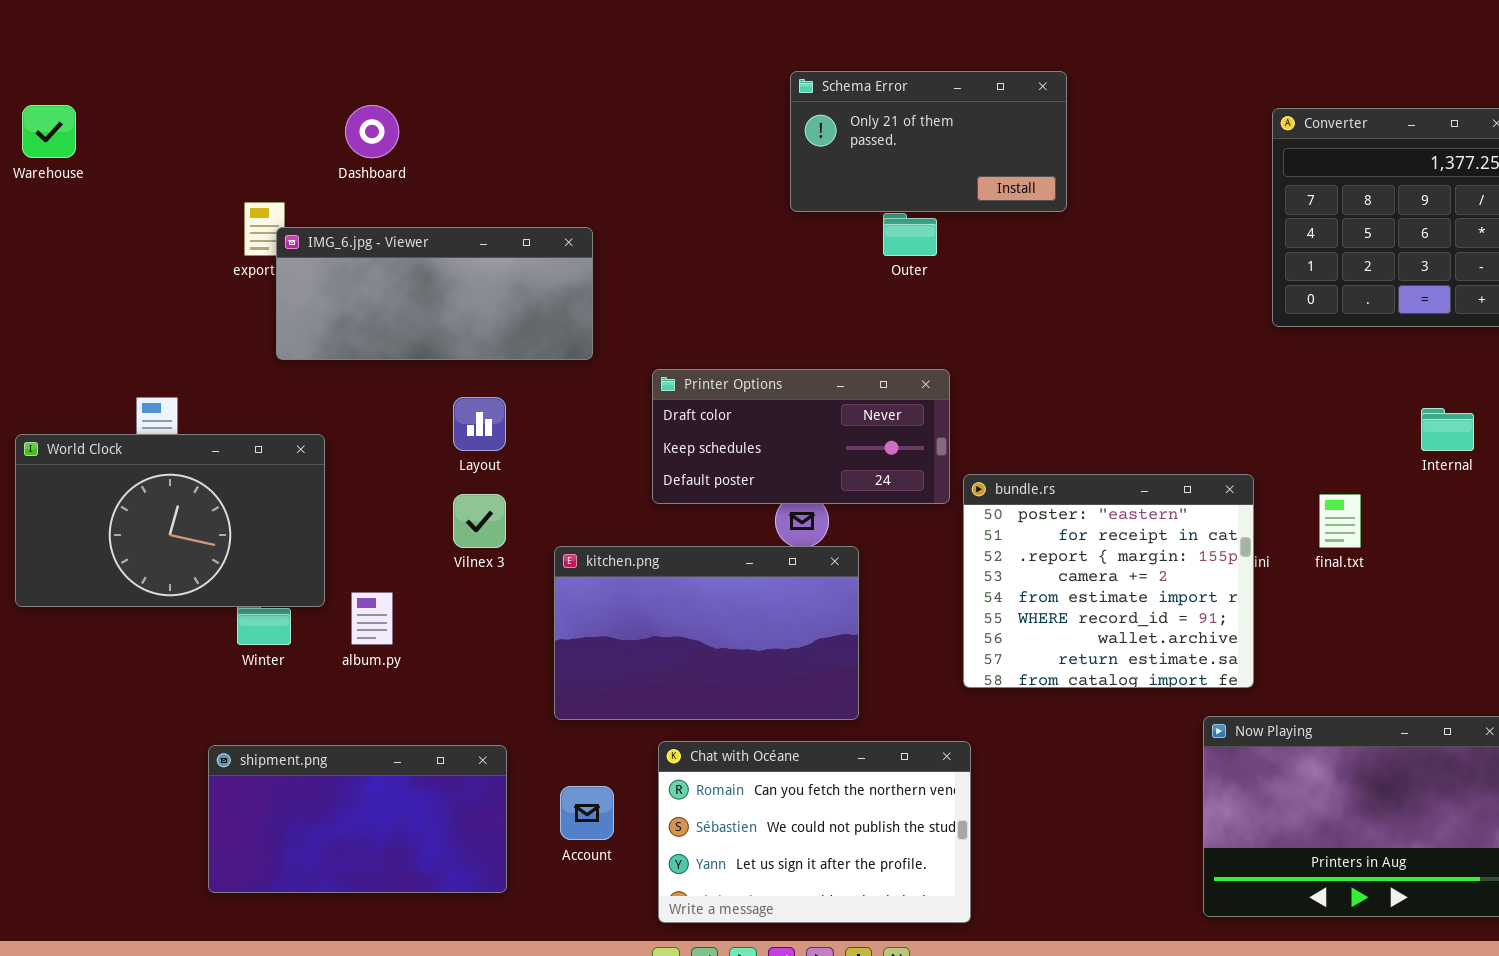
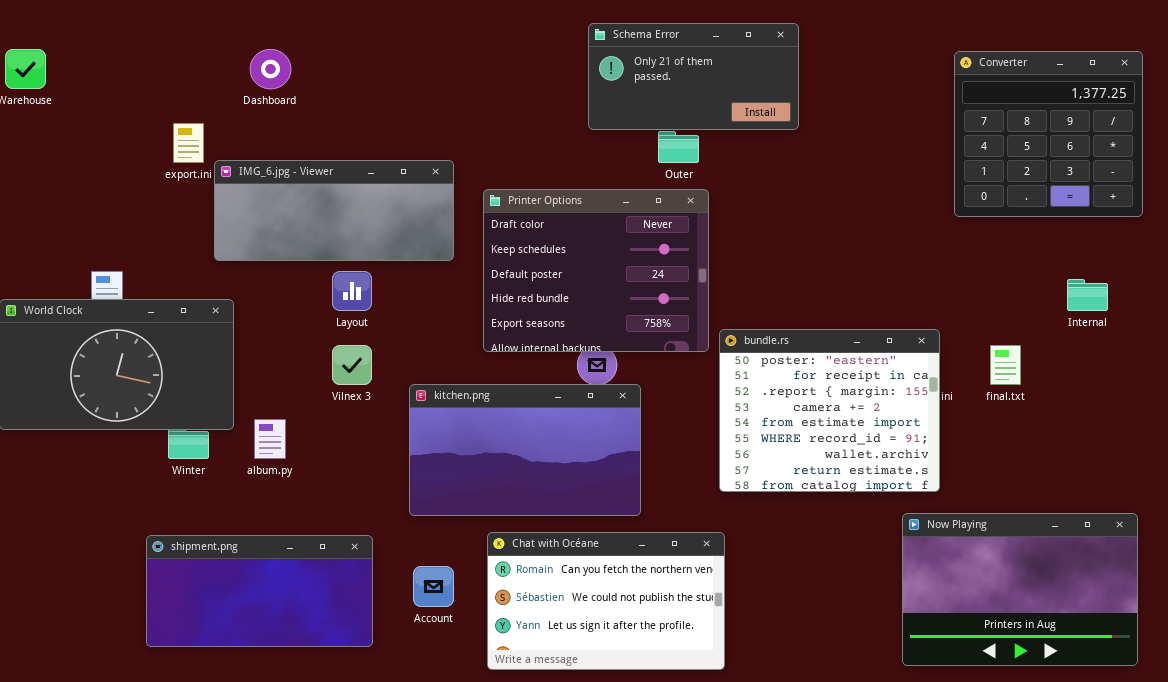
IMG_6.jpg - Viewer: [276,227,593,360] -> [214,160,454,261], moved
Printer Options: [652,369,950,504] -> [483,189,709,352], resized

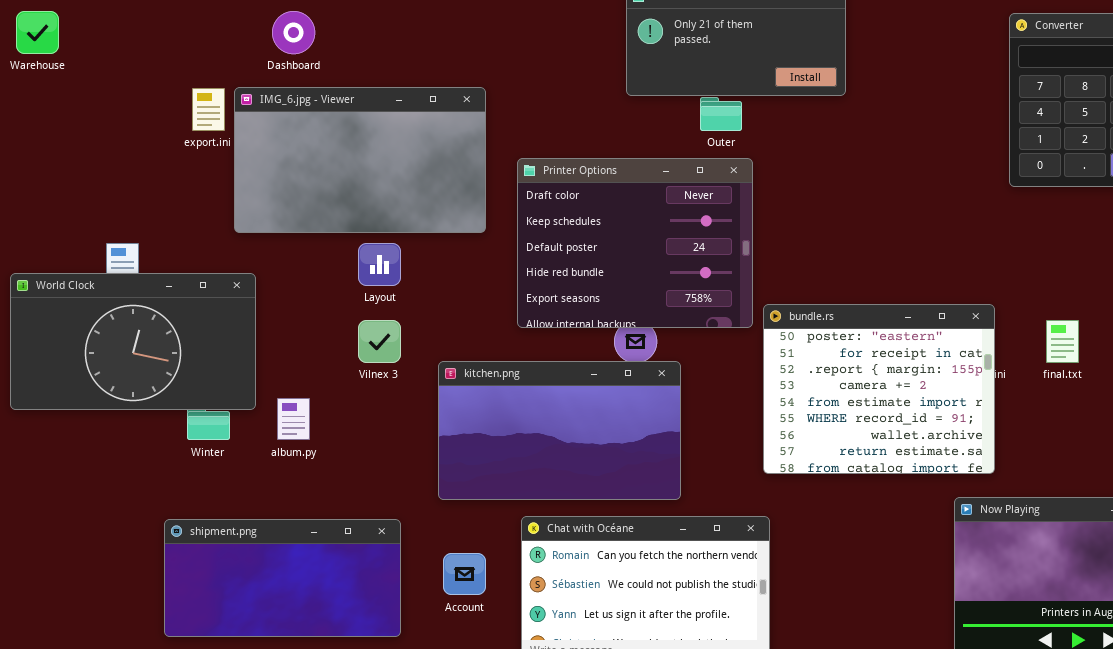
IMG_6.jpg - Viewer: [214,160,454,261] -> [234,87,486,233], resized

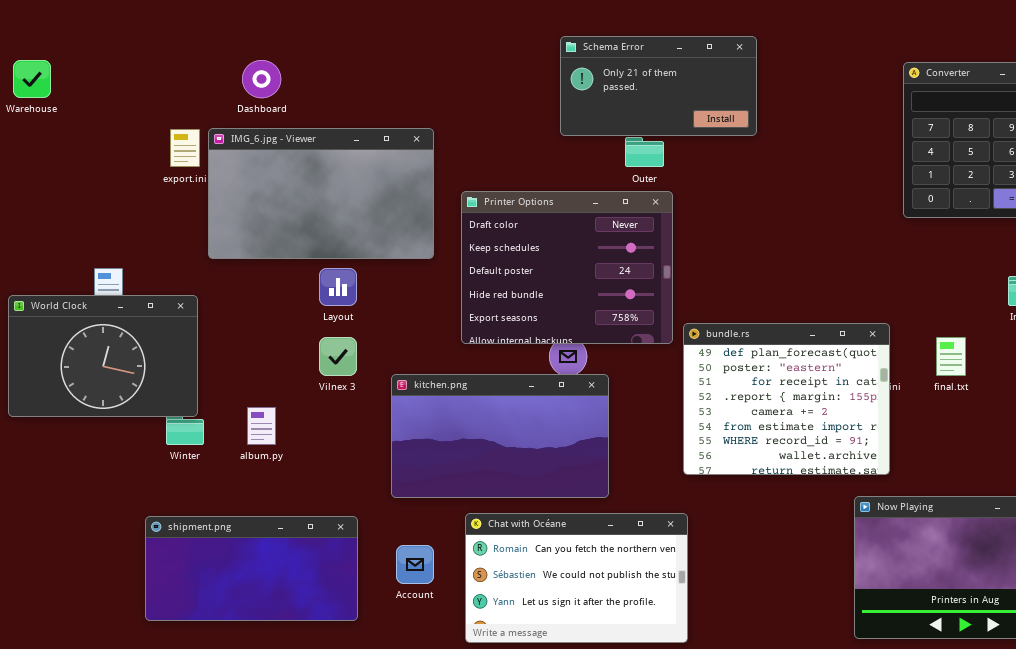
World Clock: [10,273,256,410] -> [8,295,198,417], resized
bundle.rs: [763,304,995,474] -> [683,323,890,475], scrolled up 1 row

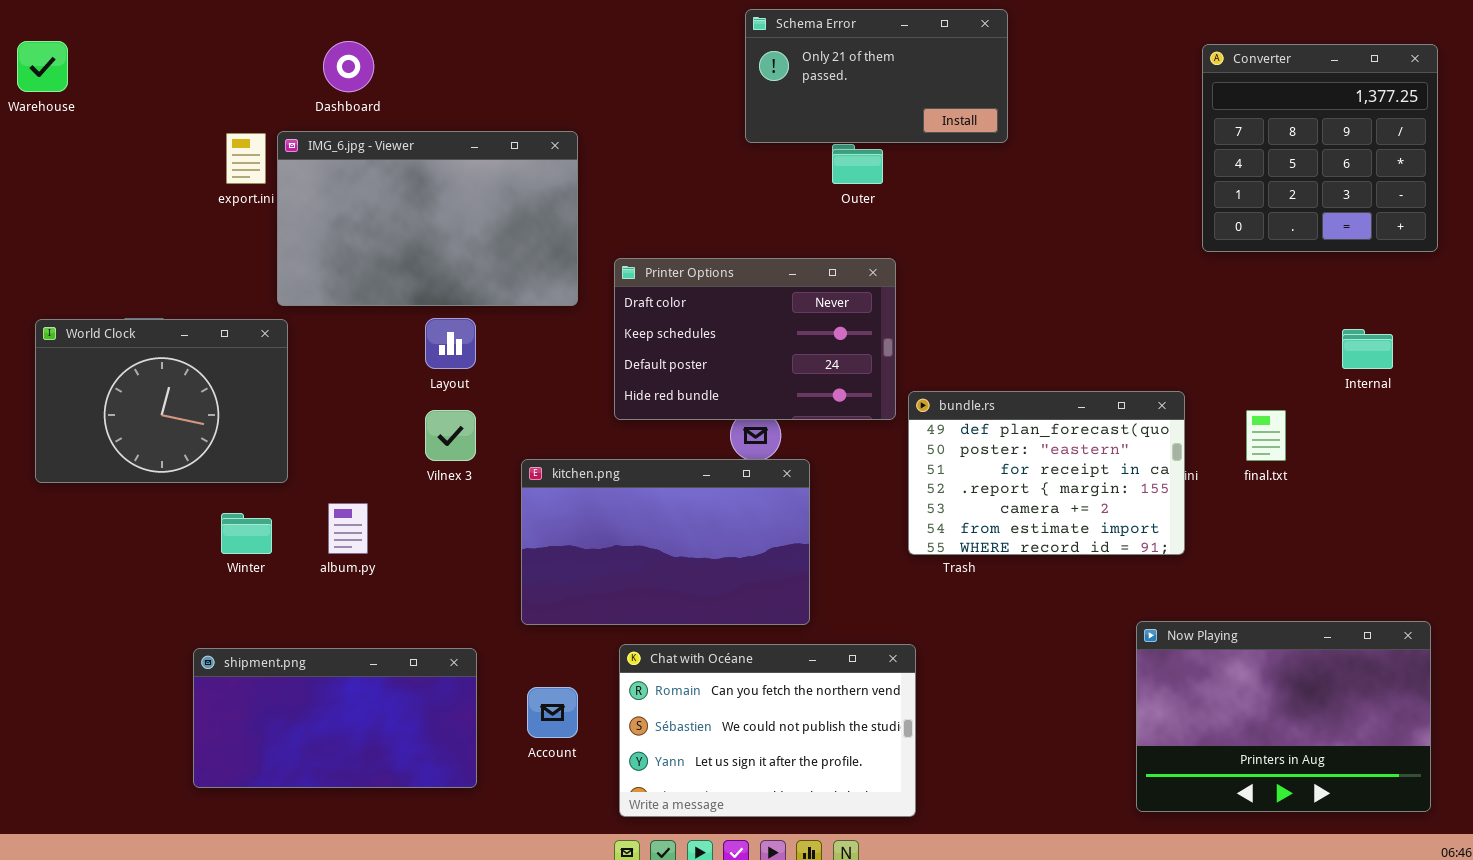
Printer Options: [461,191,673,344] -> [614,258,896,420], resized
World Clock: [8,295,198,417] -> [35,319,288,483], moved
bundle.rs: [683,323,890,475] -> [908,391,1185,555], resized

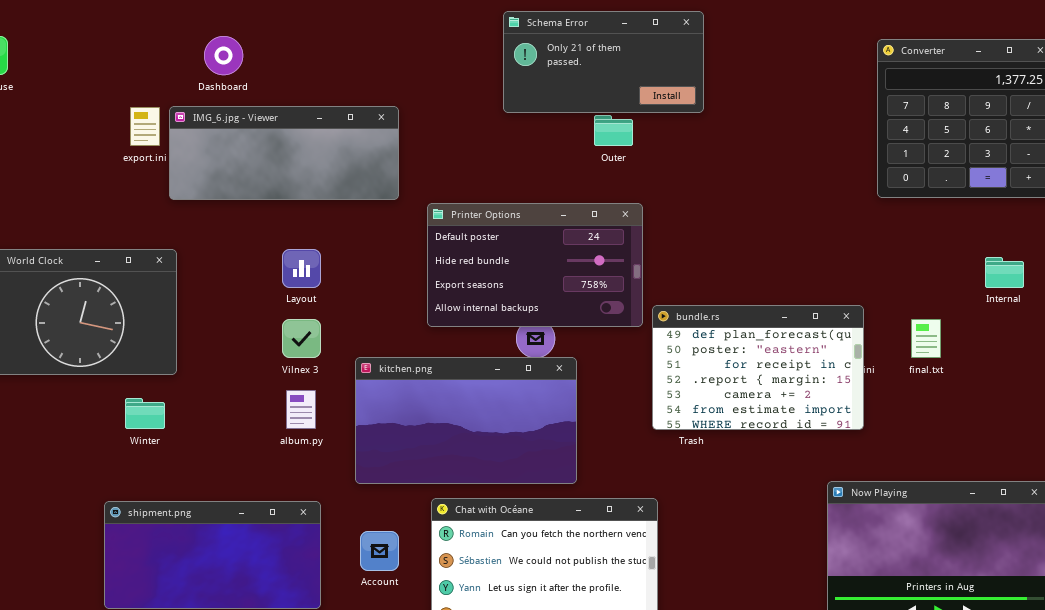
Schema Error: [745,9,1008,143] -> [503,11,704,113], moved
IMG_6.jpg - Viewer: [277,131,578,306] -> [169,106,399,200], resized
Printer Options: [614,258,896,420] -> [427,203,643,327], scrolled down 2 rows
album.py: [328,503,368,554] -> [286,390,316,429], moved

